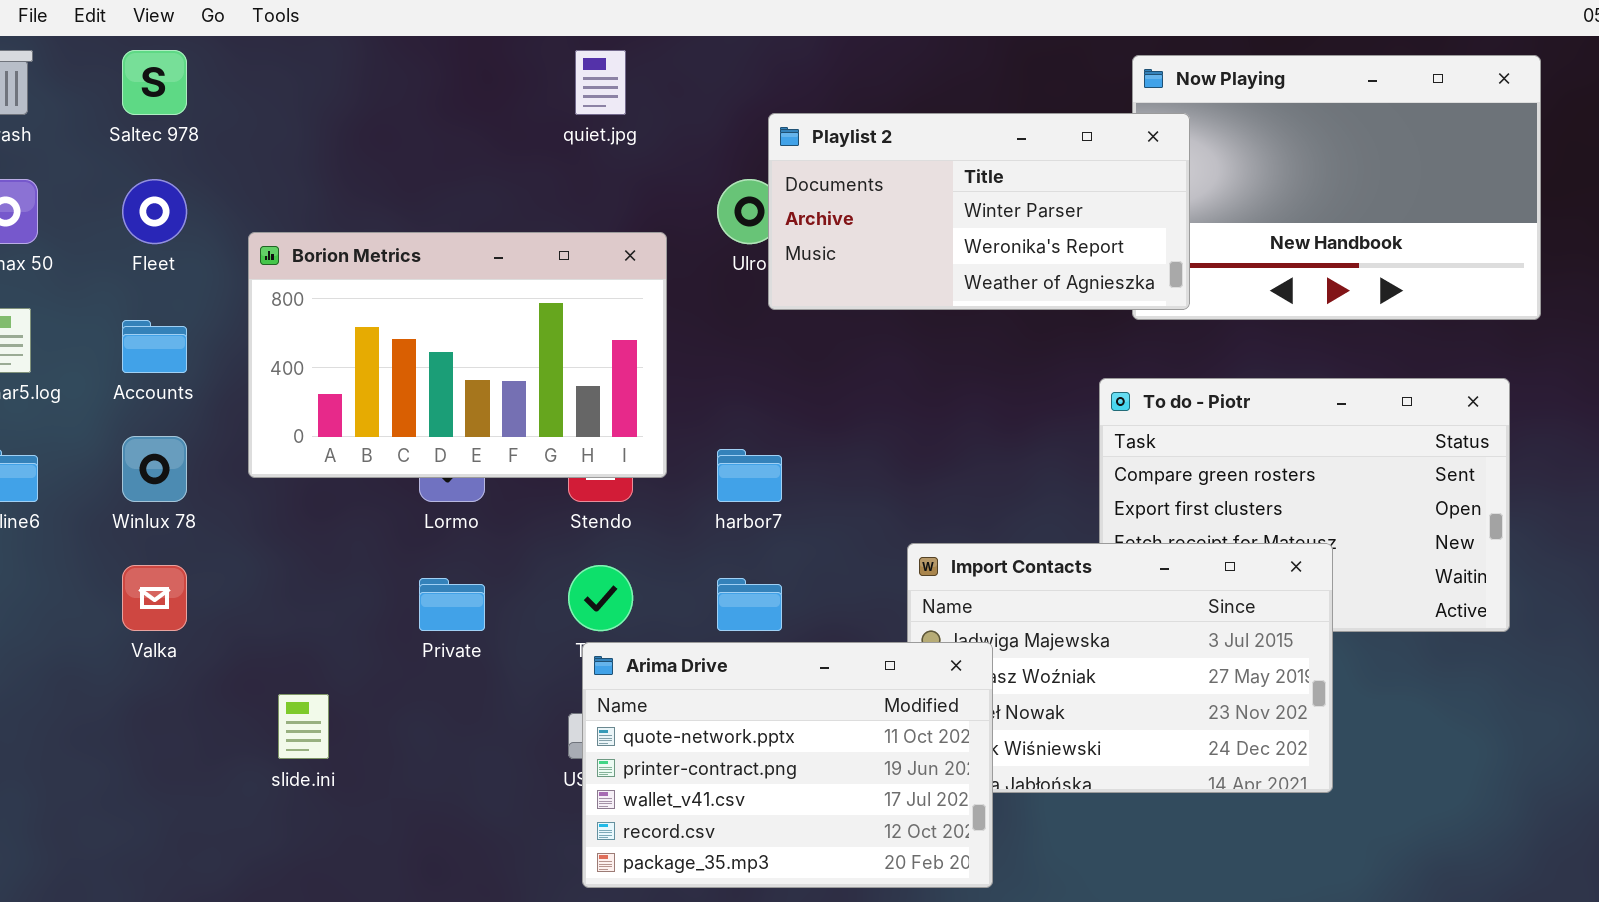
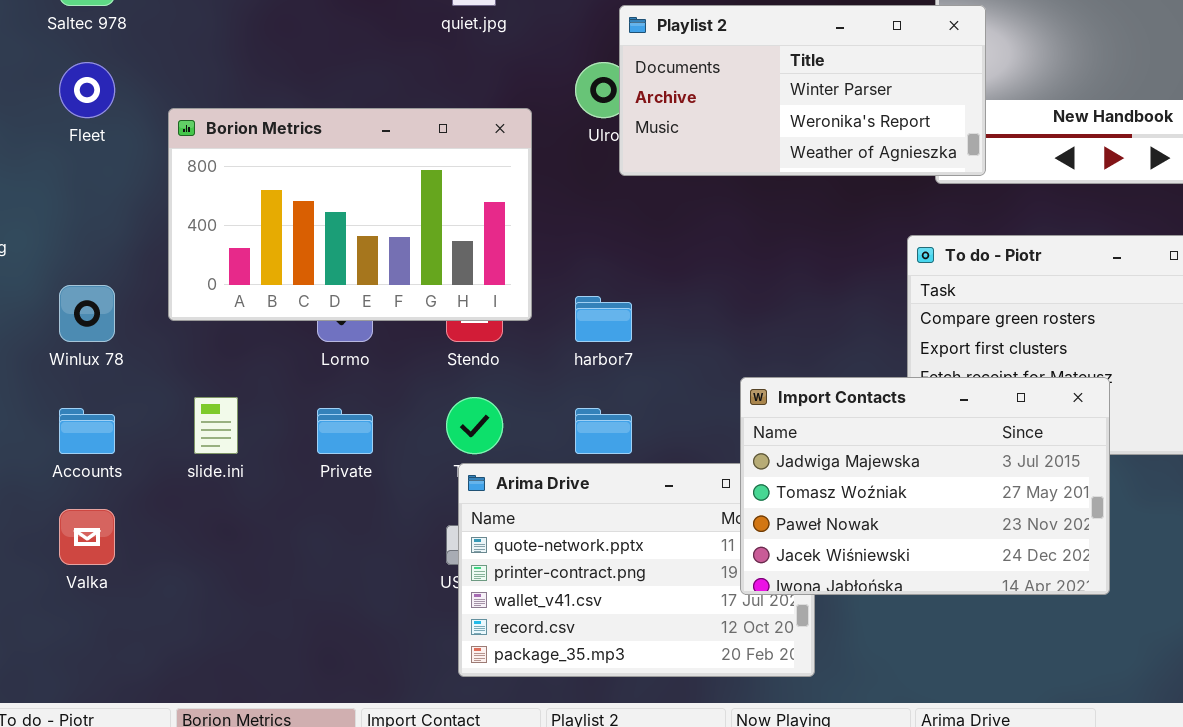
Accounts: [122,320,187,373] -> [59,408,115,454], moved
Import Contacts: [907,543,1333,793] -> [740,377,1110,595], raised
Valka: [122,565,187,631] -> [59,509,115,565], moved
slide.ini: [278,694,329,759] -> [194,397,238,454], moved

